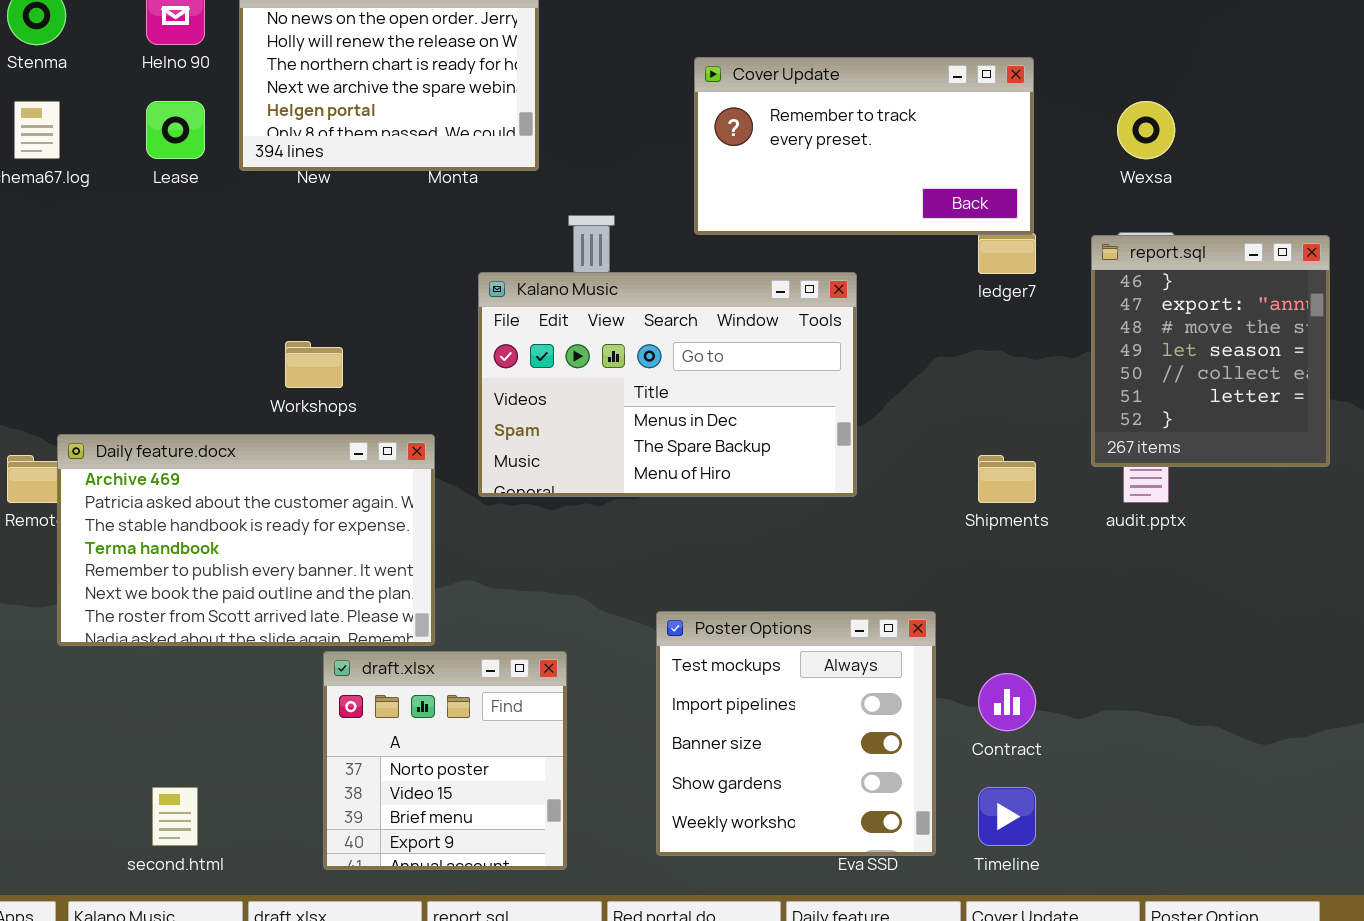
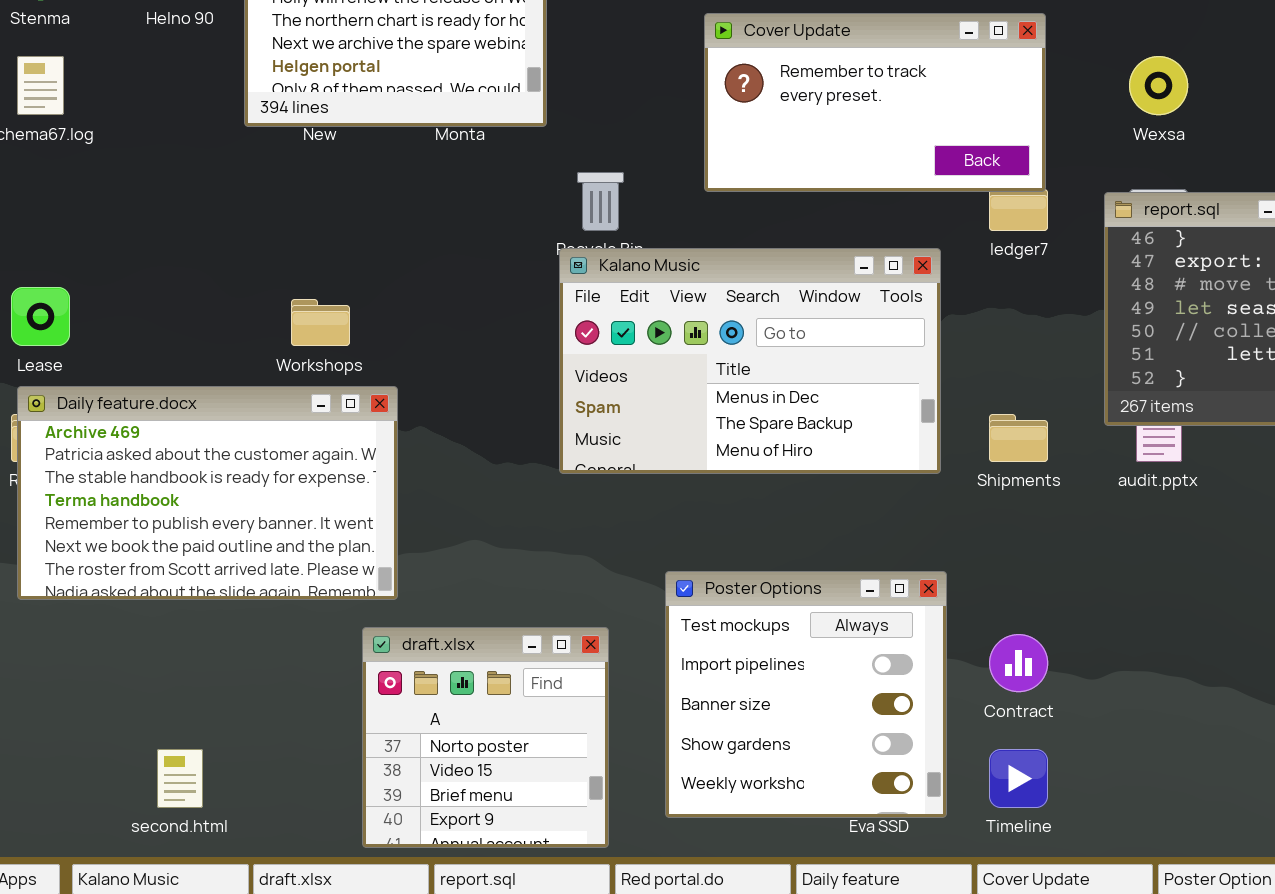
Lease: [146,101,205,159] -> [11,287,70,346], moved
Kalano Music: [478,272,857,497] -> [559,248,941,474], moved
Daily feature.docx: [57,434,435,646] -> [17,386,398,600], moved
draft.xlsx: [323,651,567,870] -> [362,627,609,848], moved

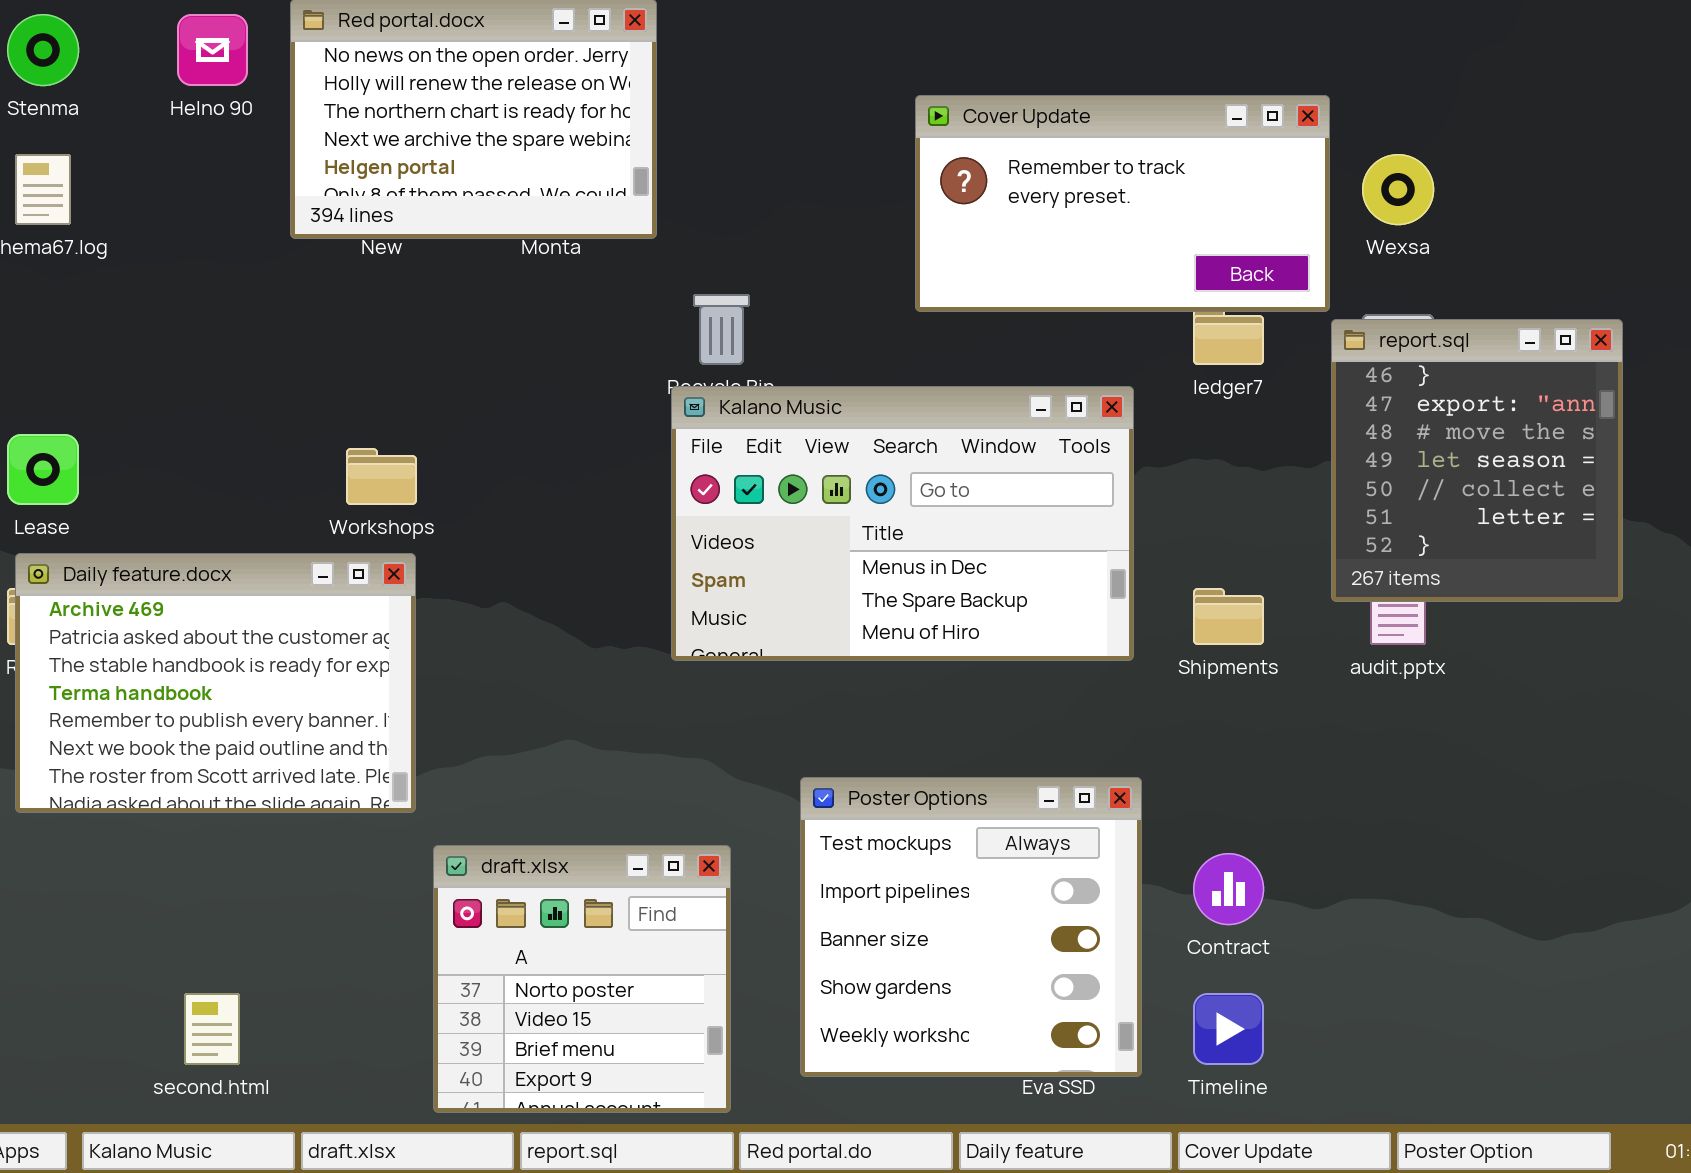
Cover Update: [704,13,1046,192] -> [915,95,1330,312], moved
Daily feature.docx: [17,386,398,600] -> [15,553,416,813], resized

